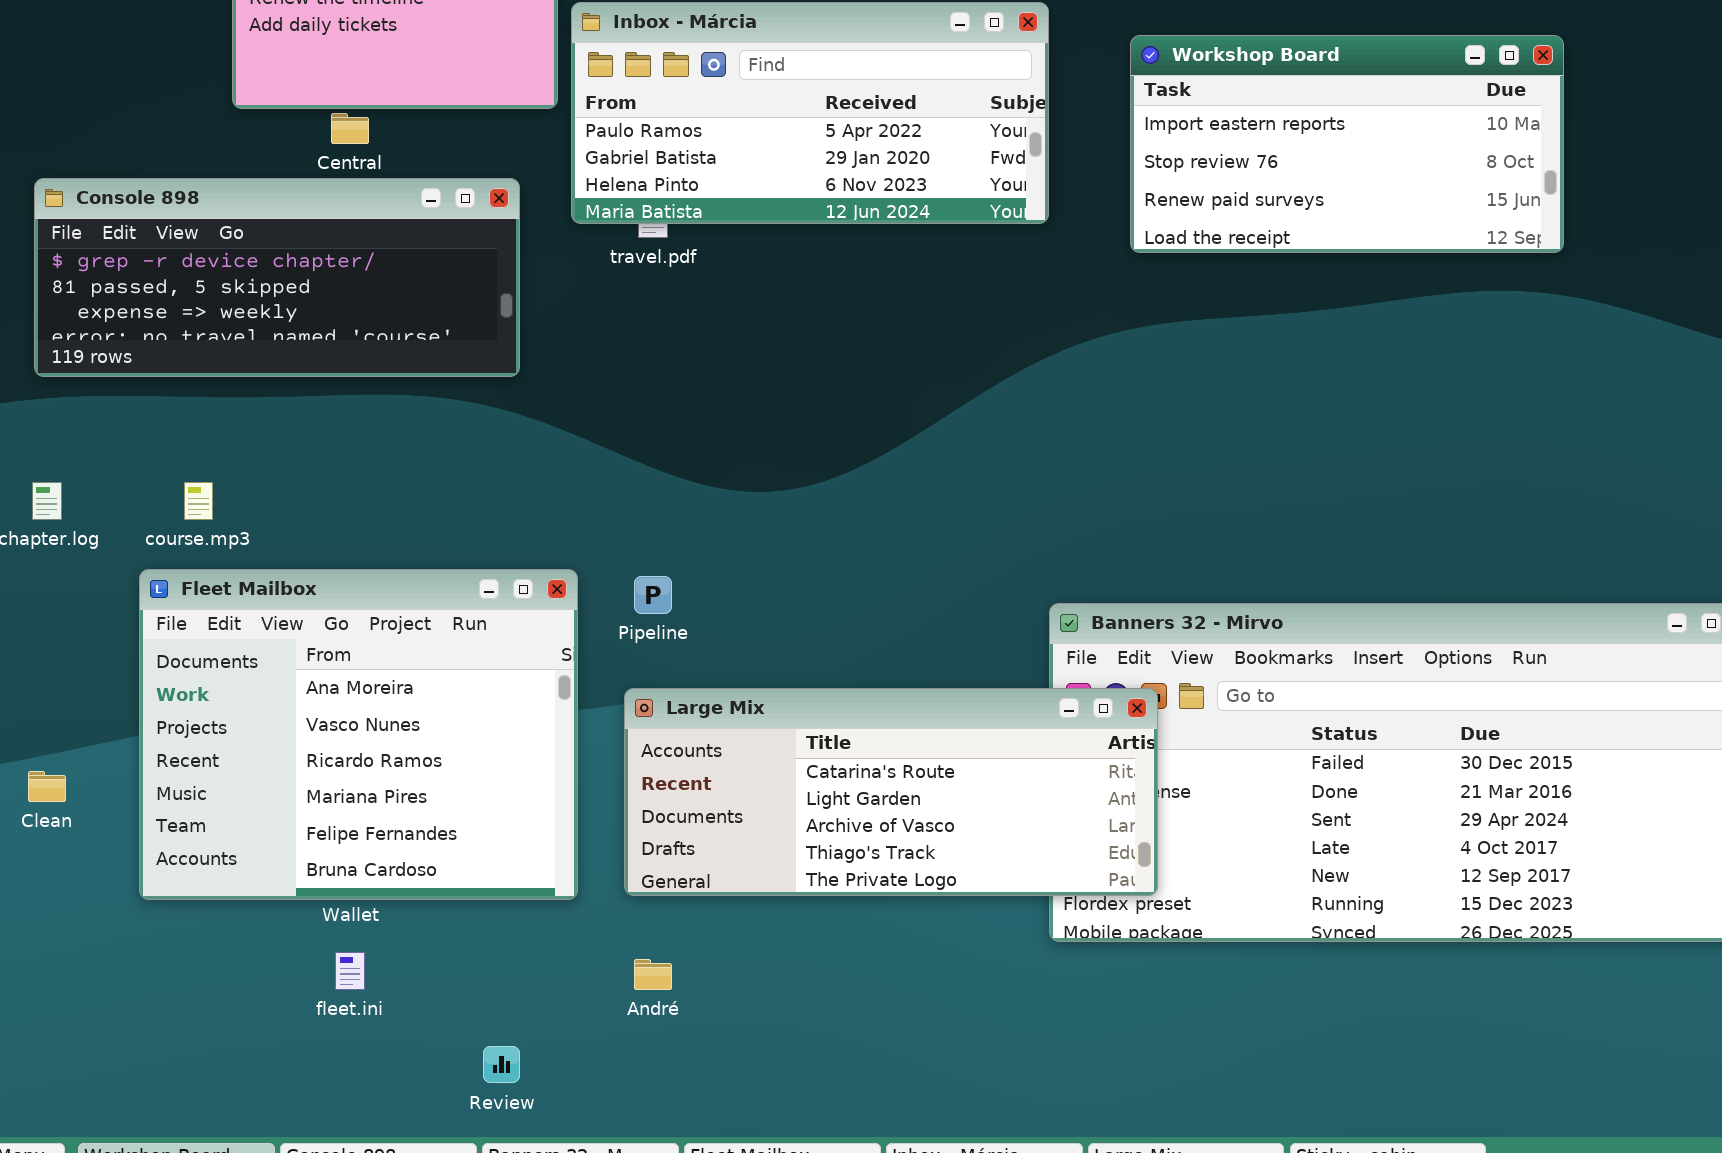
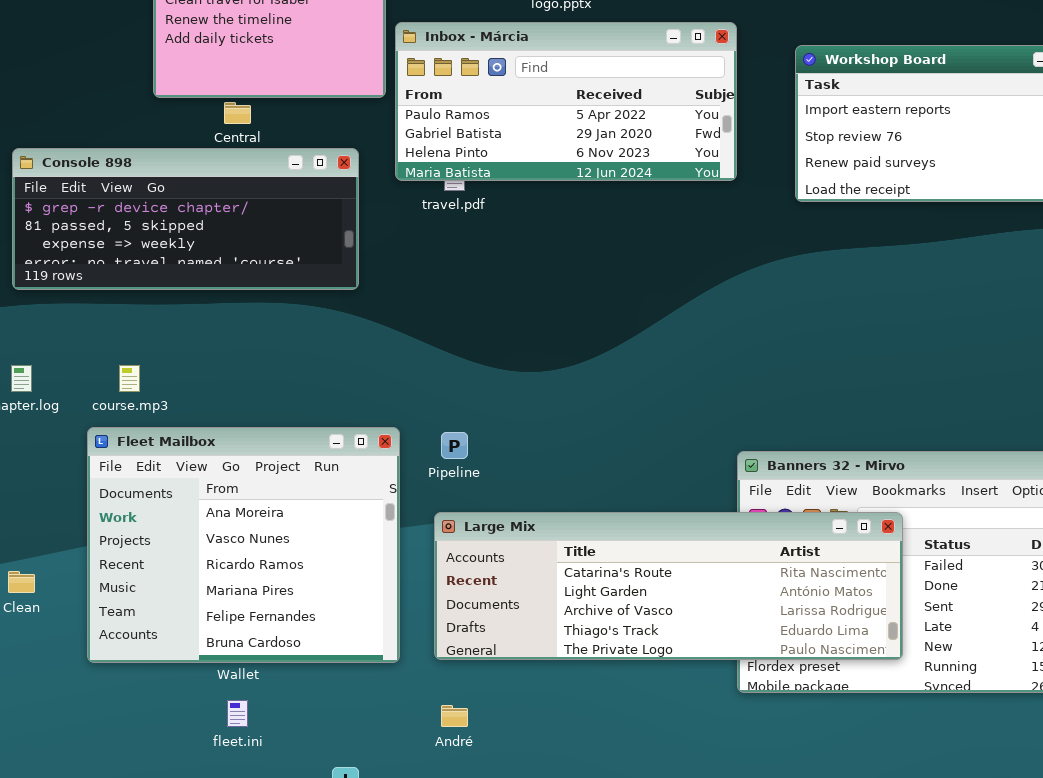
Large Mix: [624,688,1158,896] -> [434,512,903,660], resized

